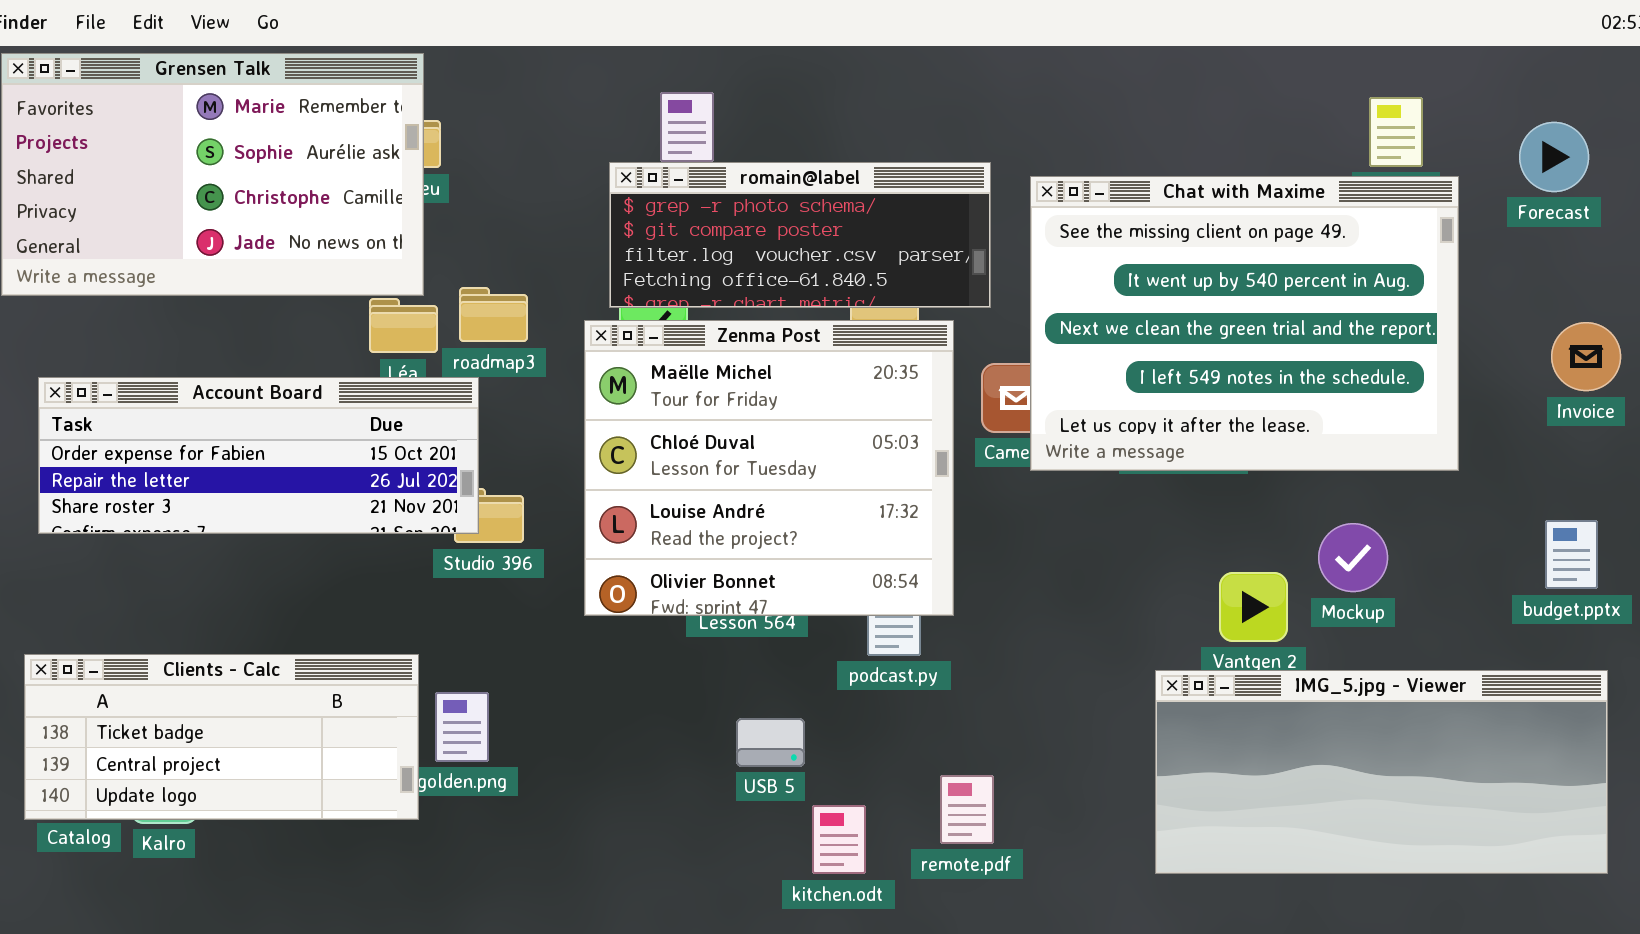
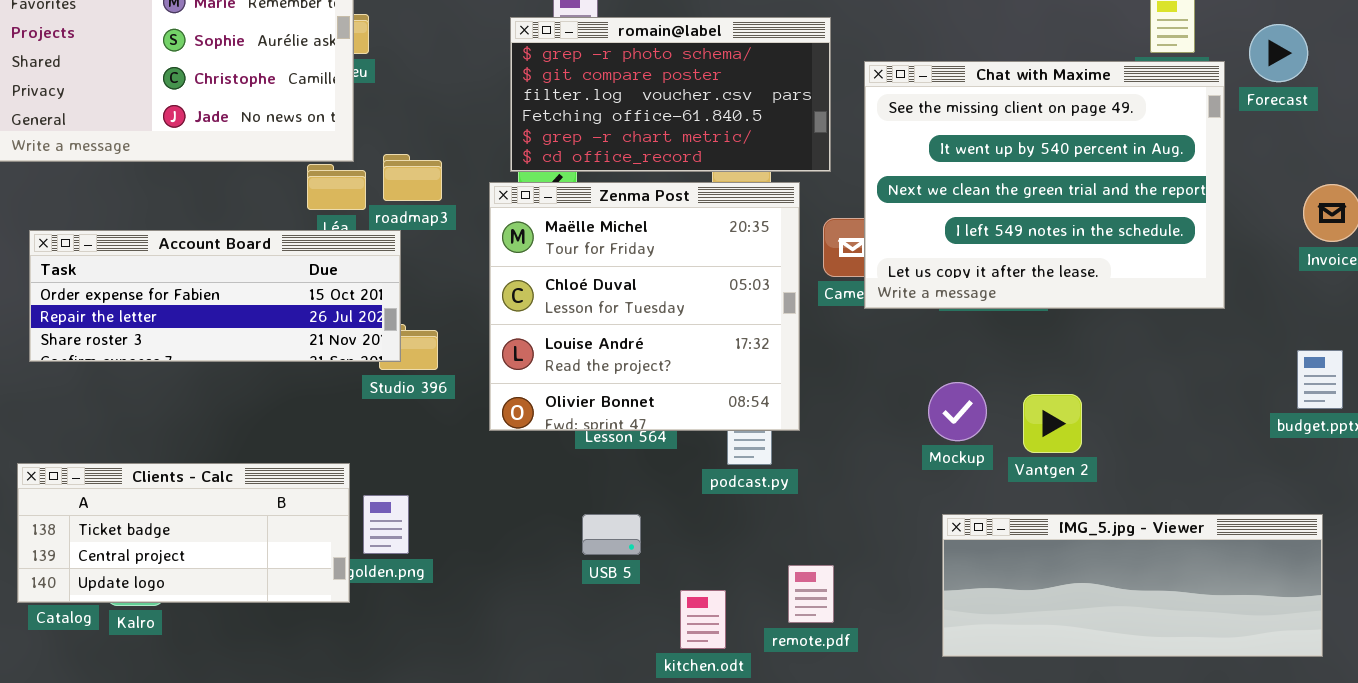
Forecast: [1519,122,1589,192] -> [1249,24,1308,82], moved
romain@label: [609,162,991,308] -> [510,17,831,172], resized
Mockup: [1318,523,1388,592] -> [928,382,987,441], moved
IMG_5.jpg - Viewer: [1155,670,1608,874] -> [942,514,1323,657], moved, resized
USB 5: [736,718,805,767] -> [582,514,641,555], moved

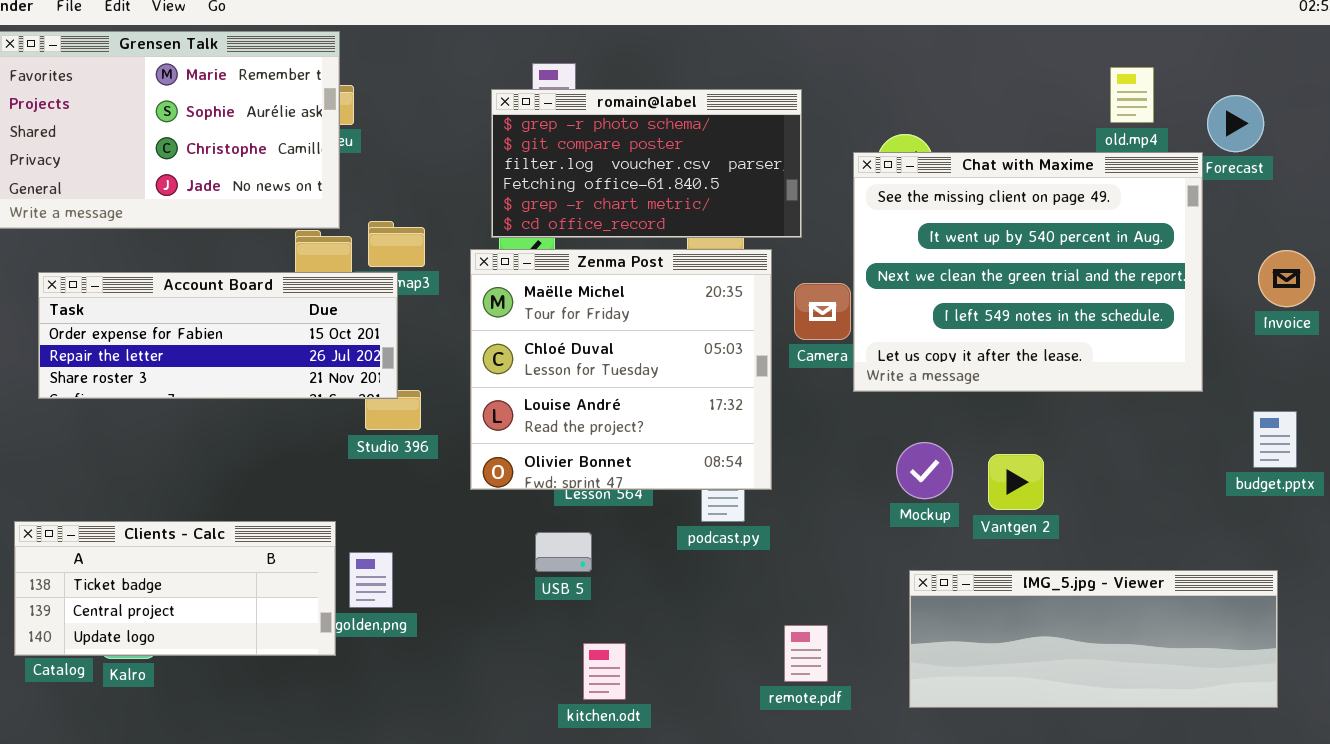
Chat with Maxime: [864,61,1225,309] -> [853,152,1203,392], moved
Account Board: [29,230,401,362] -> [38,272,398,399], moved
USB 5: [582,514,641,555] -> [535,532,592,572], moved
remote.pdf: [788,565,834,623] -> [784,625,828,682], moved
kitchen.odt: [680,590,726,649] -> [583,643,626,700], moved

